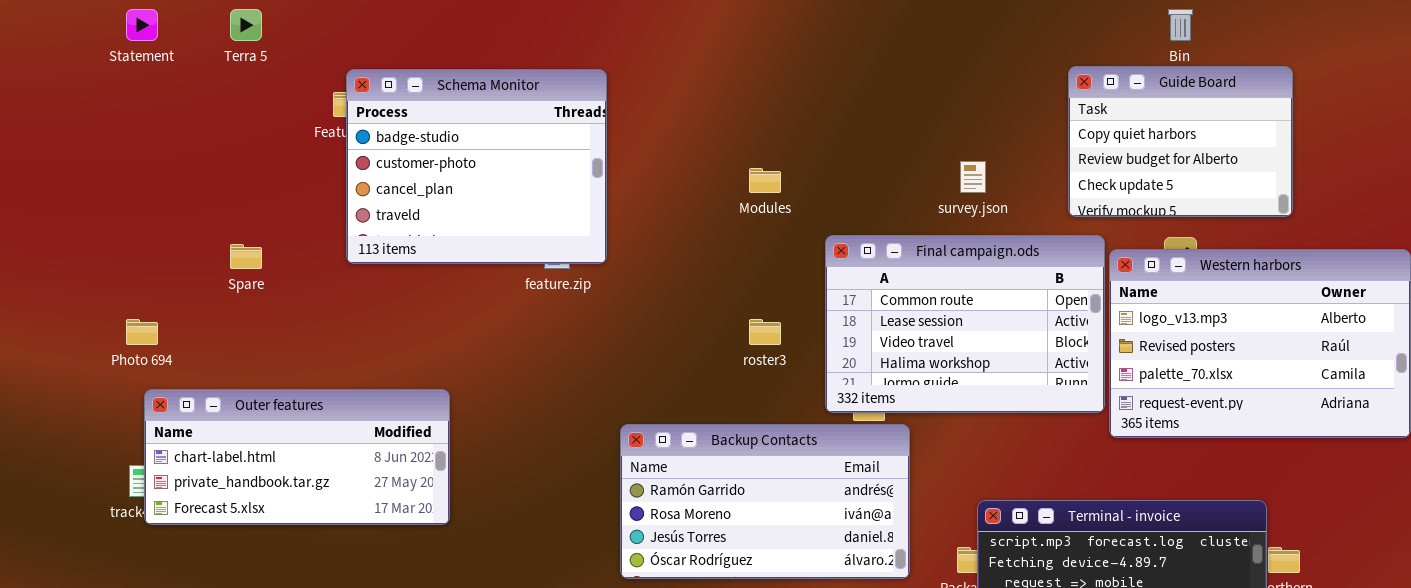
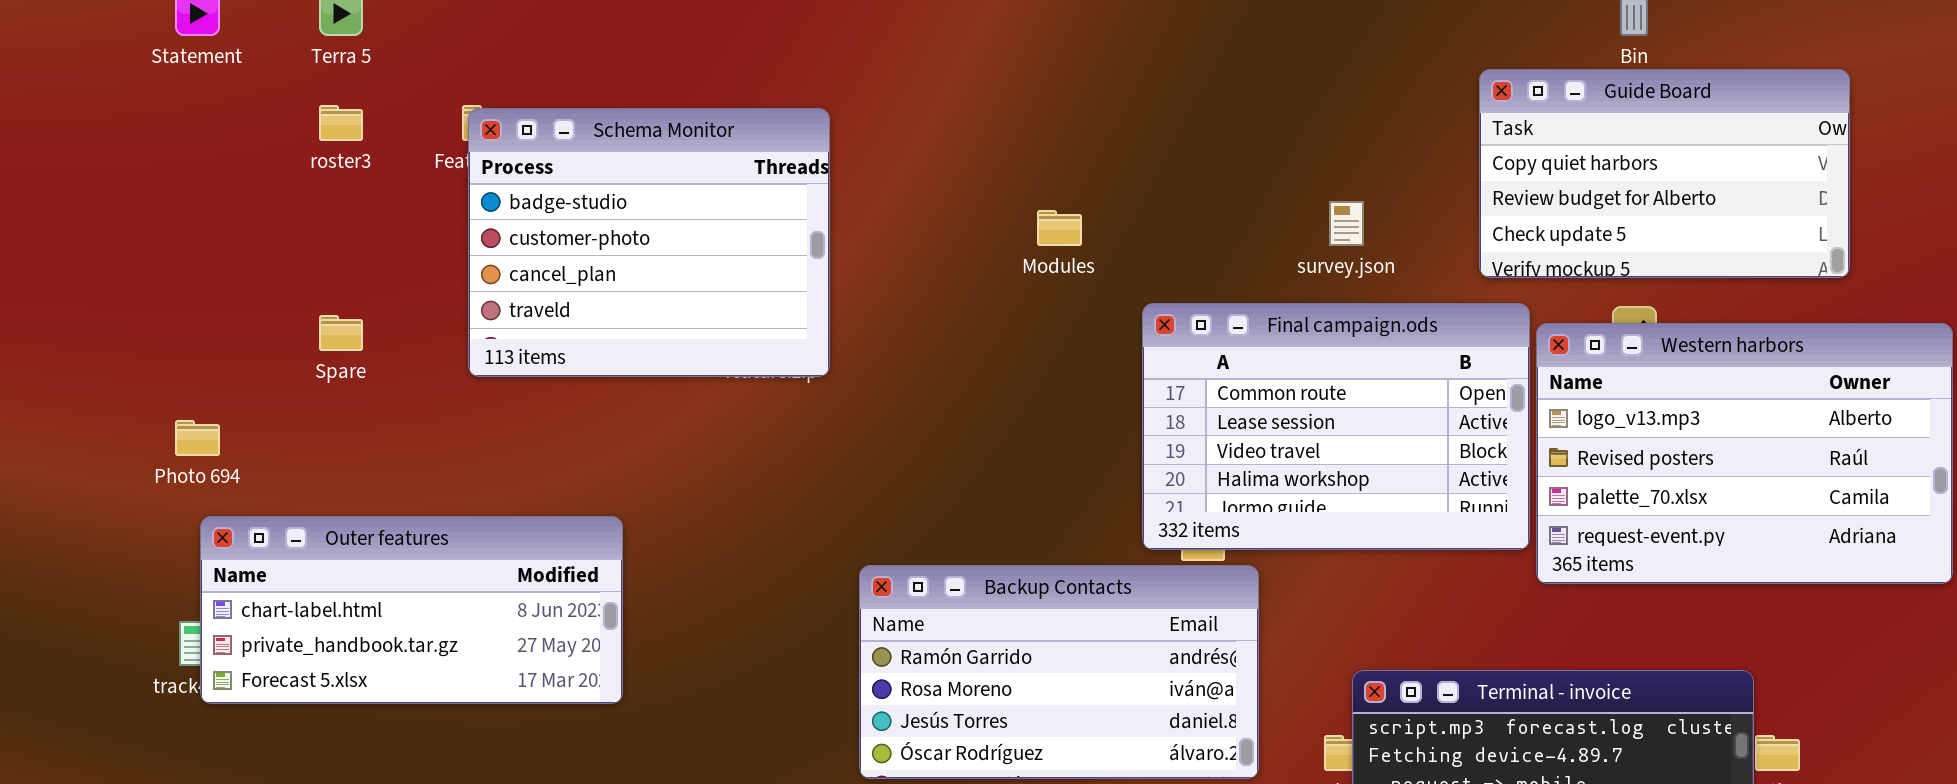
Guide Board: [1068,66,1293,217] -> [1479,69,1850,278], resized
Schema Monitor: [346,69,607,264] -> [468,108,830,377], moved
roster3: [749,319,781,345] -> [319,105,363,141], moved

